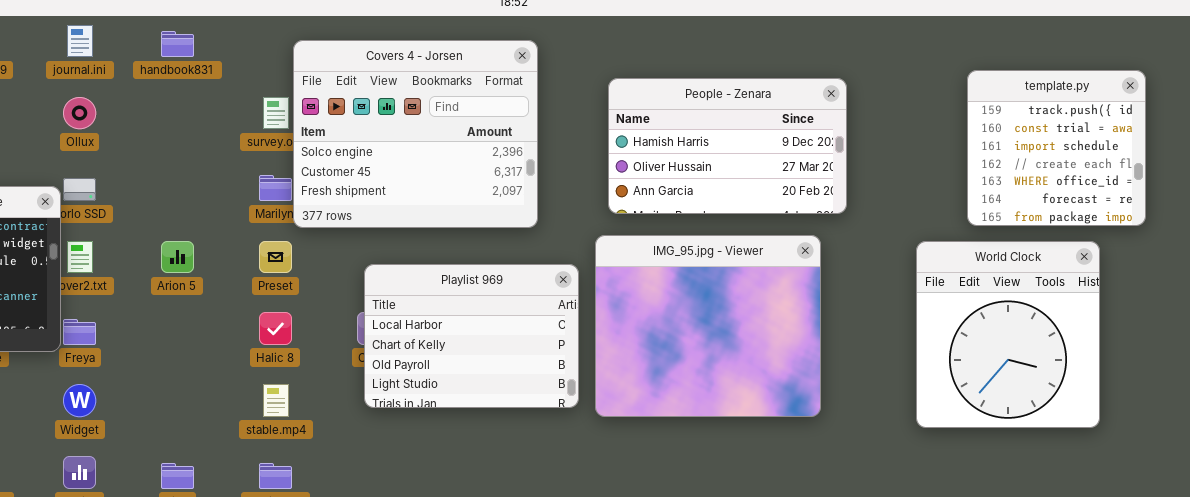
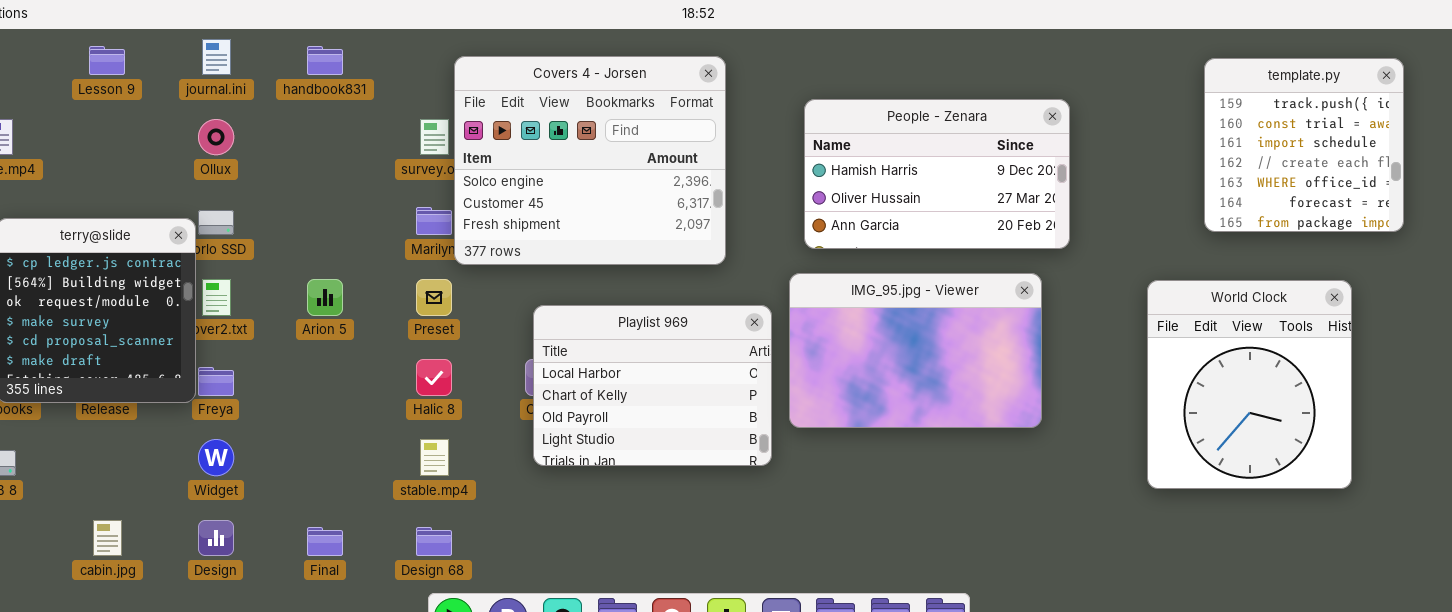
template.py: [967,70,1146,226] -> [1204,58,1404,232], moved
IMG_95.jpg - Viewer: [595,235,821,417] -> [789,273,1042,428], resized

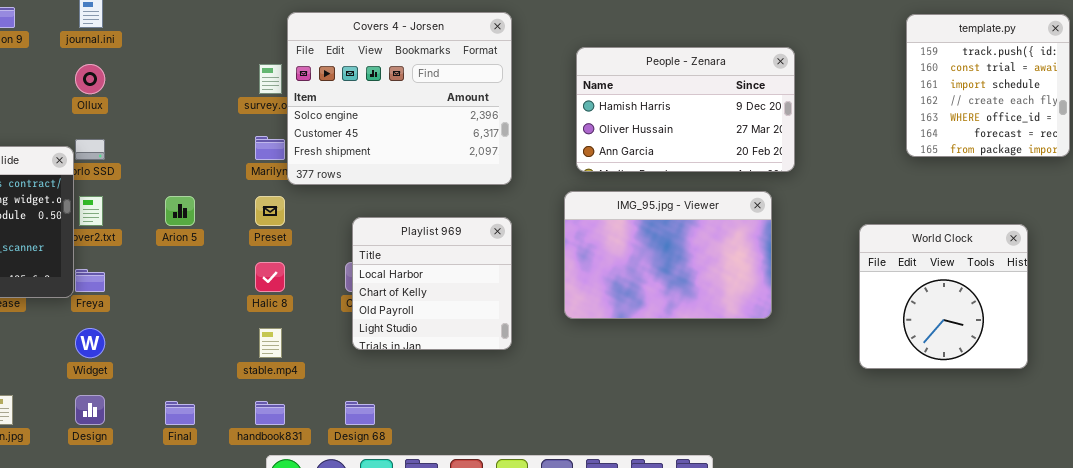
handbook831: [307,46,343,75] -> [255,401,285,425], moved
World Clock: [1147,280,1352,489] -> [859,224,1028,369], resized
Playlist 969: [533,305,772,466] -> [352,217,512,350], resized
Design 68: [416,527,452,556] -> [345,401,375,425], moved

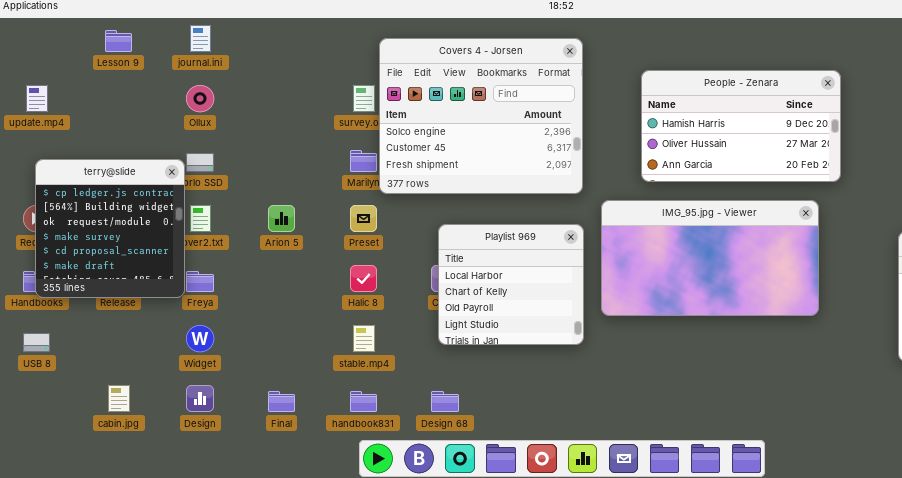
IMG_95.jpg - Viewer: [564,191,772,319] -> [601,200,819,316], resized

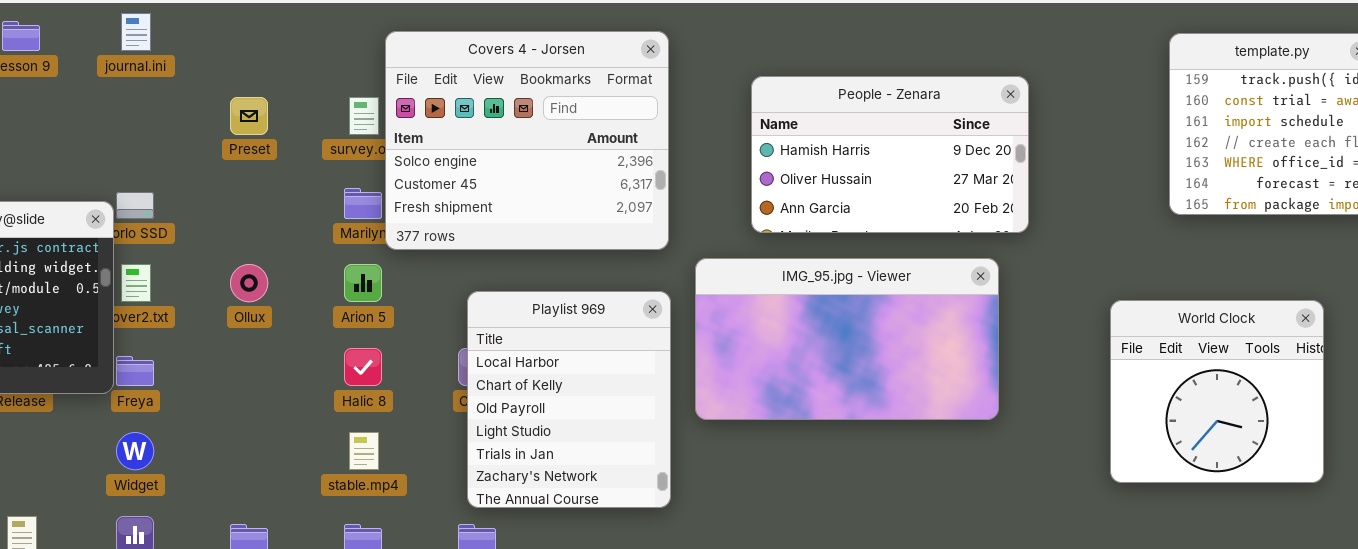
Ollux: [186,85,214,112] -> [230,264,268,302], moved
Arion 5: [268,205,295,232] -> [344,264,382,302], moved
Preset: [350,205,377,232] -> [230,97,268,135], moved
Playlist 969: [438,224,584,345] -> [467,291,671,508], resized

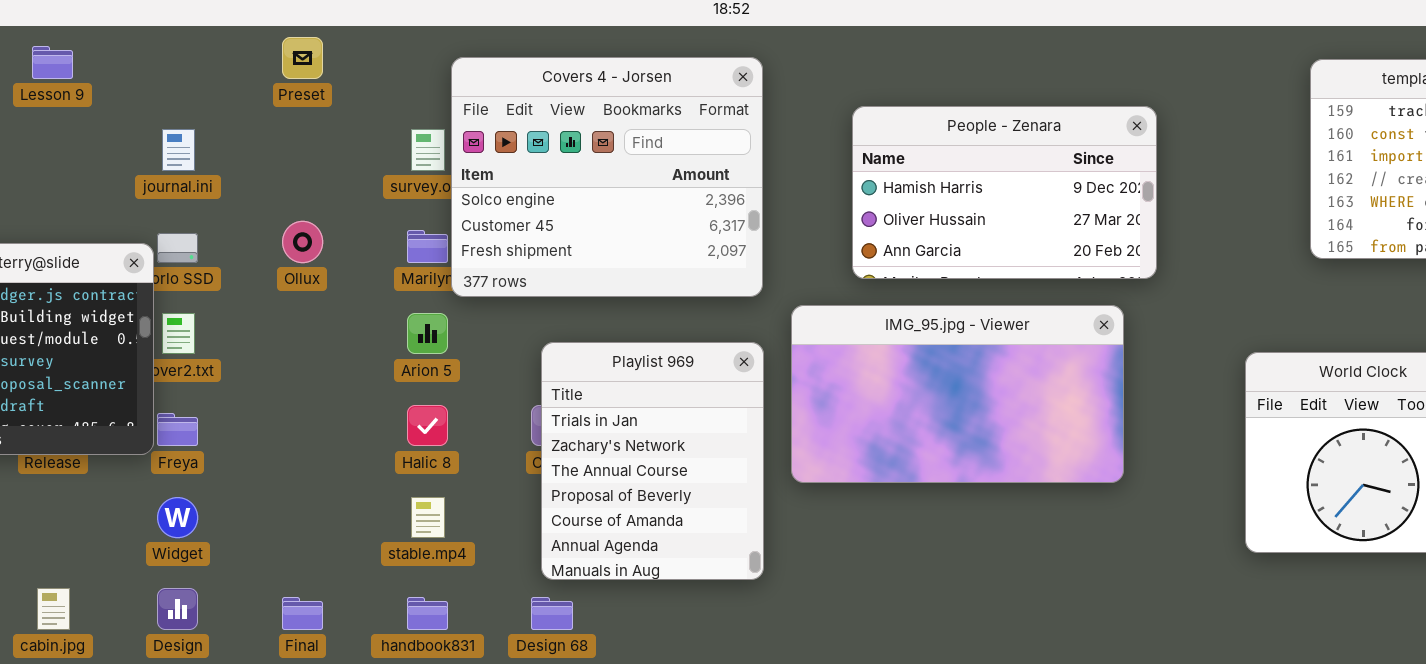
journal.ini: [121,13,151,51] -> [162,129,195,171], moved
Preset: [230,97,268,135] -> [282,37,323,79], moved
Ollux: [230,264,268,302] -> [282,221,323,263], moved
Playlist 969: [467,291,671,508] -> [541,342,764,580], scrolled down 4 rows

